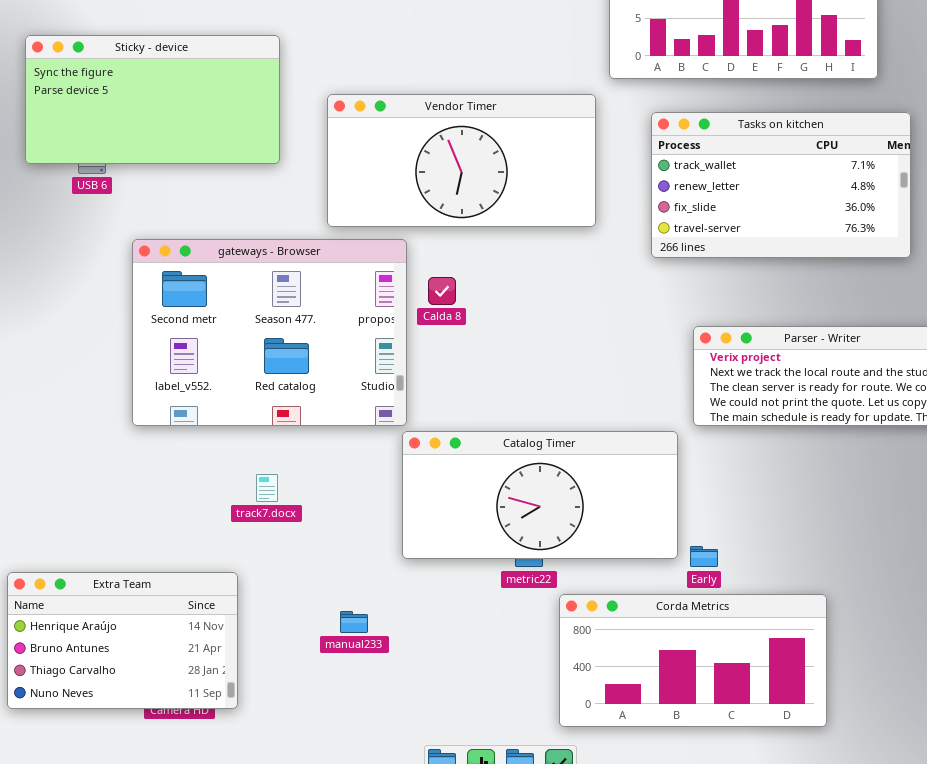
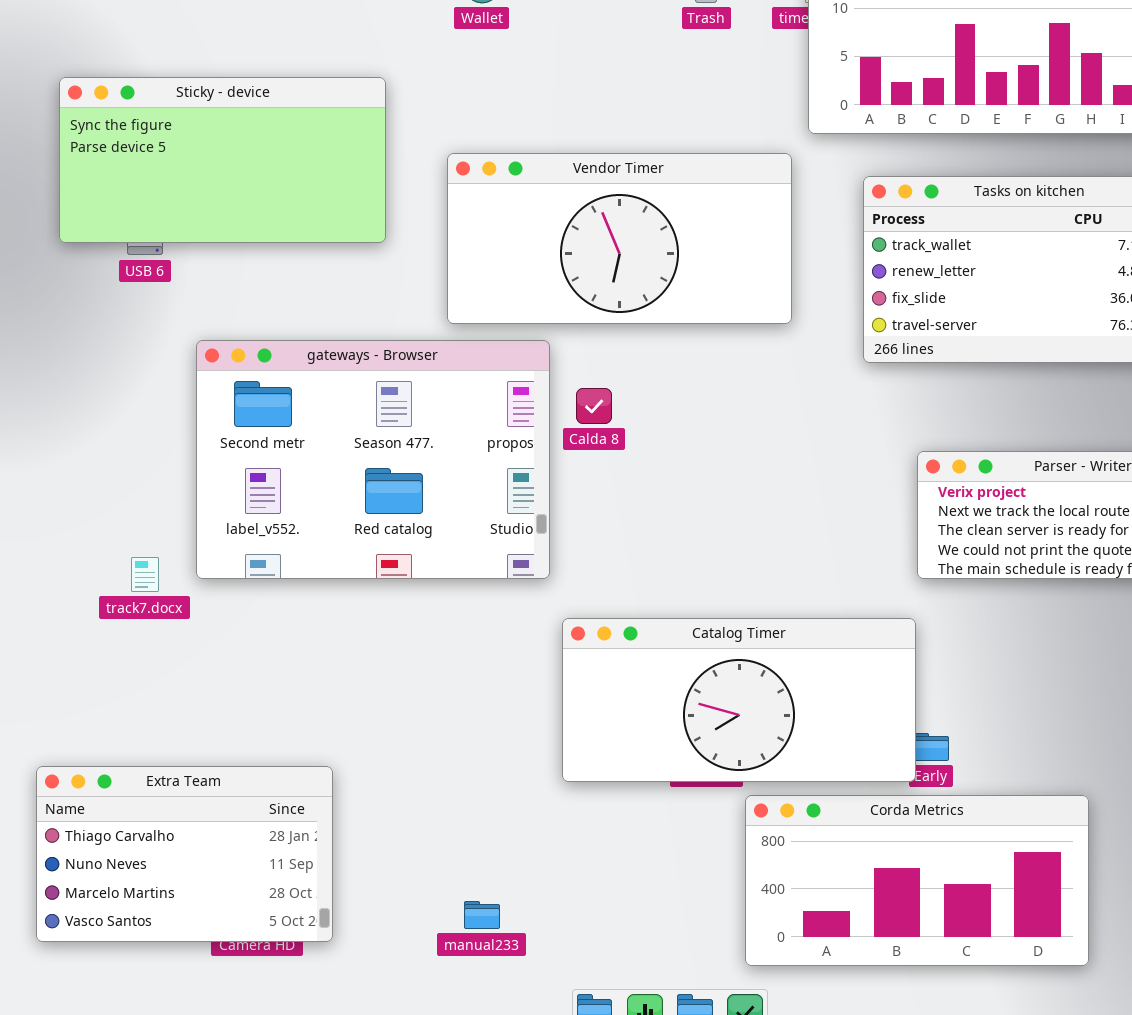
Catalog Timer: [402,431,678,559] -> [562,618,916,782], moved
track7.docx: [256,474,278,502] -> [131,557,159,592], moved
Extra Team: [7,572,238,709] -> [36,766,333,942], scrolled down 2 rows
manual233: [340,611,368,633] -> [464,901,500,929], moved

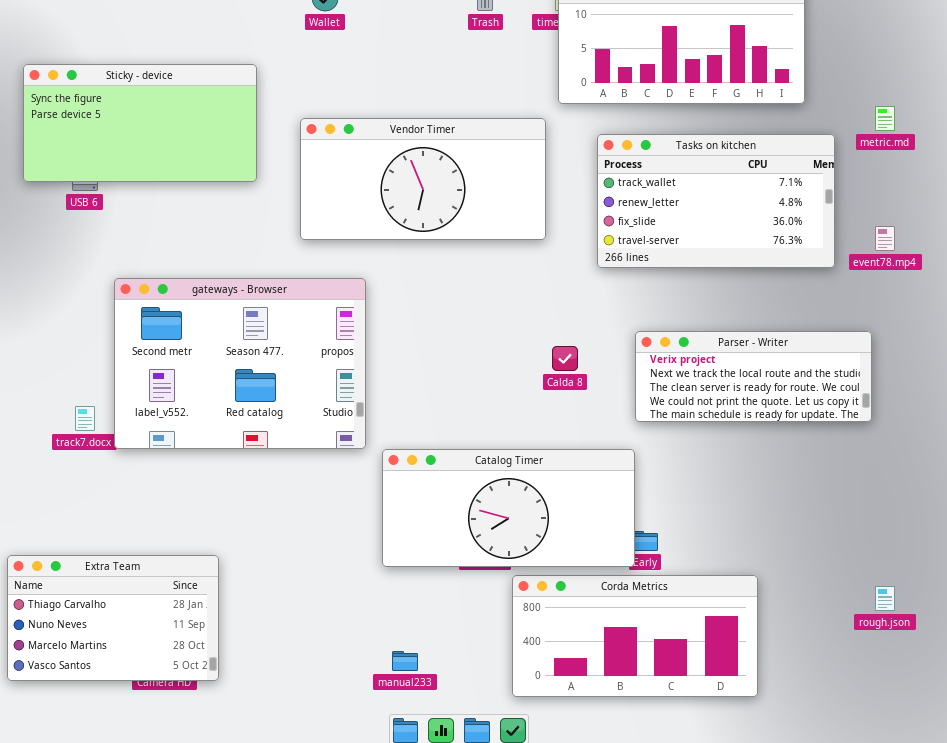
gateways - Browser: [196,340,550,579] -> [114,278,366,449], moved
Calda 8: [576,388,612,424] -> [552,346,578,371], moved
manual233: [464,901,500,929] -> [392,651,418,671], moved

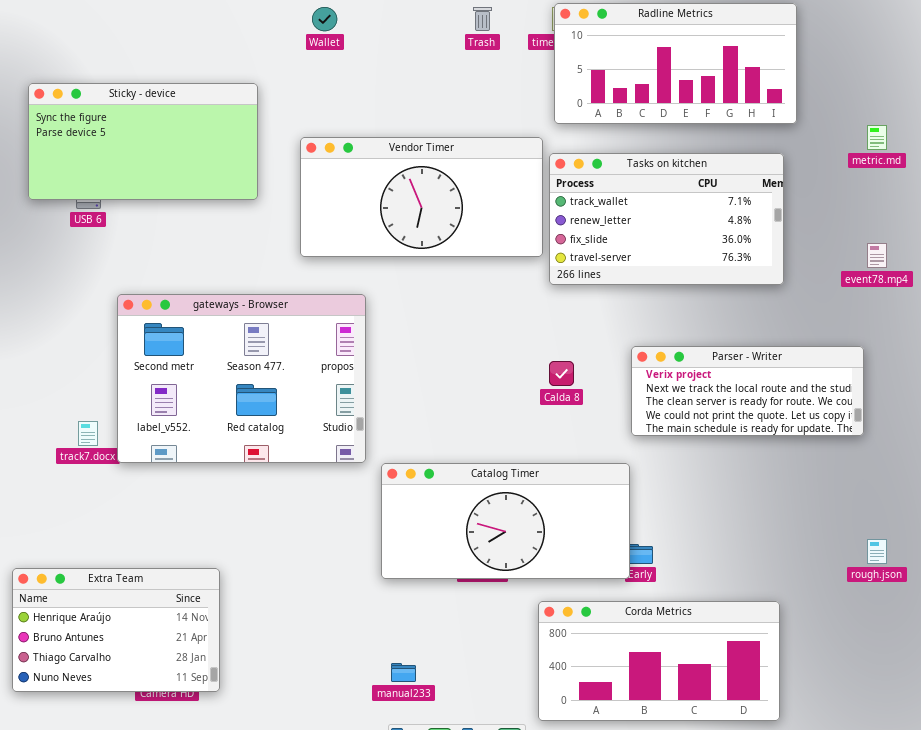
Tasks on kitchen: [597,134,835,268] -> [549,153,784,285], moved
Extra Team: [7,555,219,681] -> [12,568,220,692], scrolled up 2 rows
Corda Metrics: [512,575,758,697] -> [538,601,780,721], moved
rough.json: [875,586,895,611] -> [867,539,887,564], moved

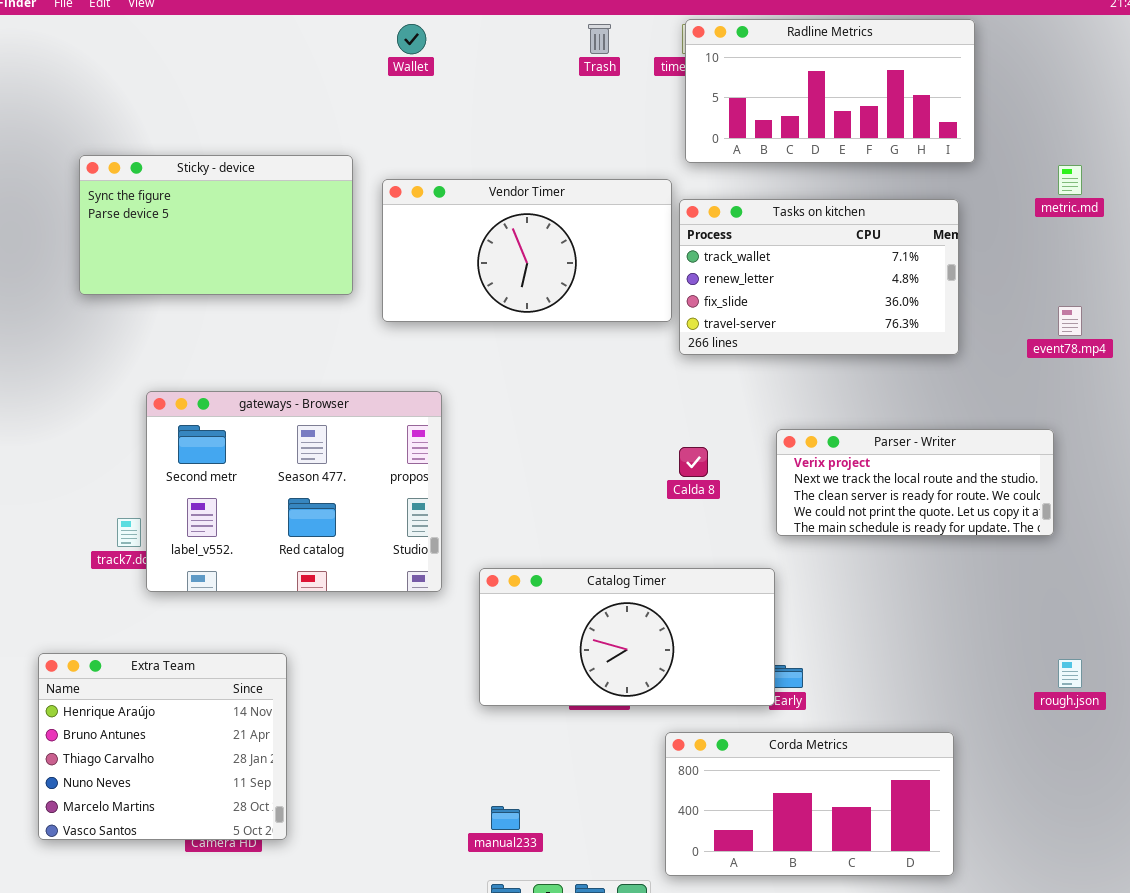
Sticky - device: [28,83,258,200] -> [79,155,353,295], moved
gateways - Browser: [117,294,366,463] -> [146,391,442,592], moved
Extra Team: [12,568,220,692] -> [38,653,287,840], resized

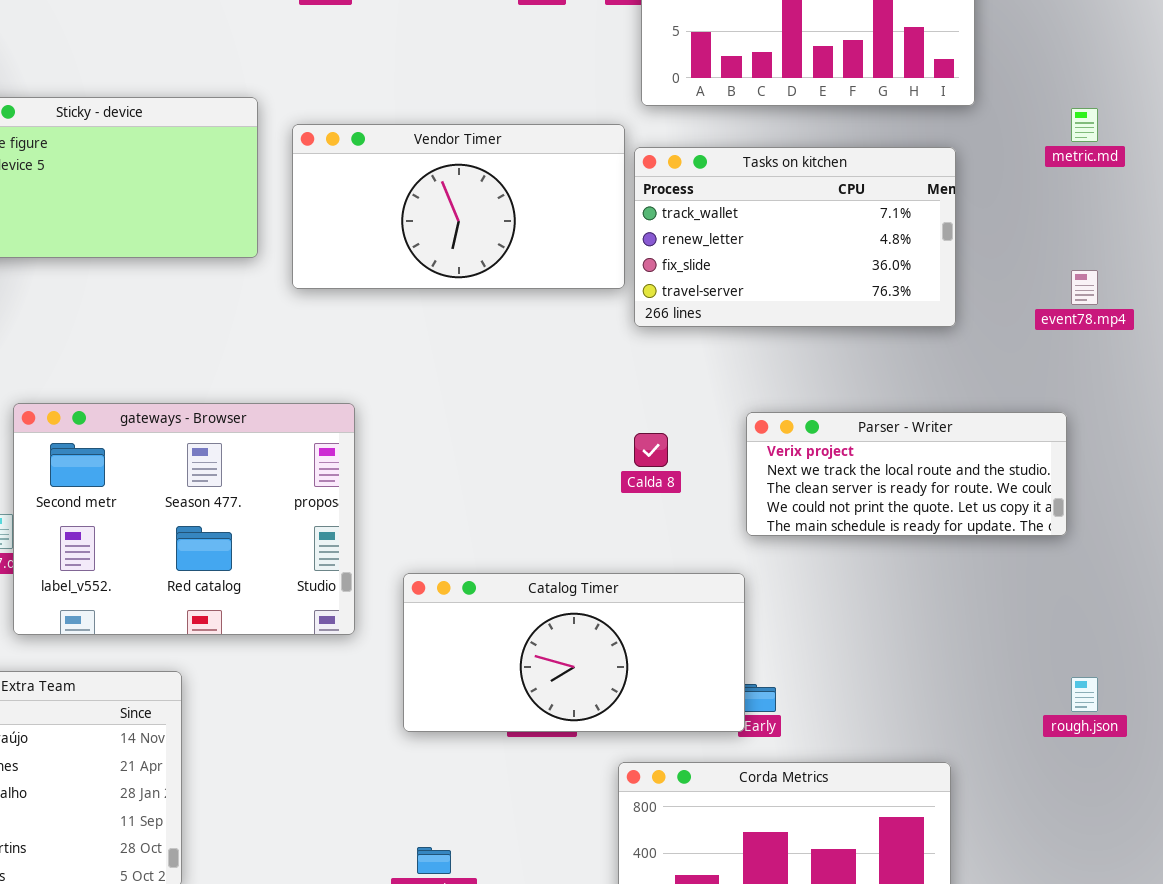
gateways - Browser: [146,391,442,592] -> [13,403,355,635], moved

